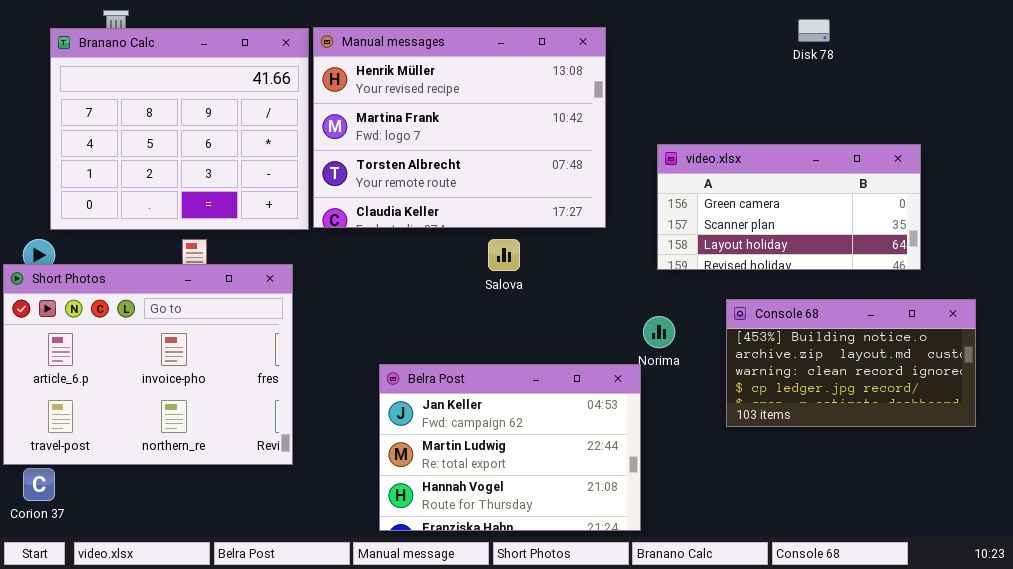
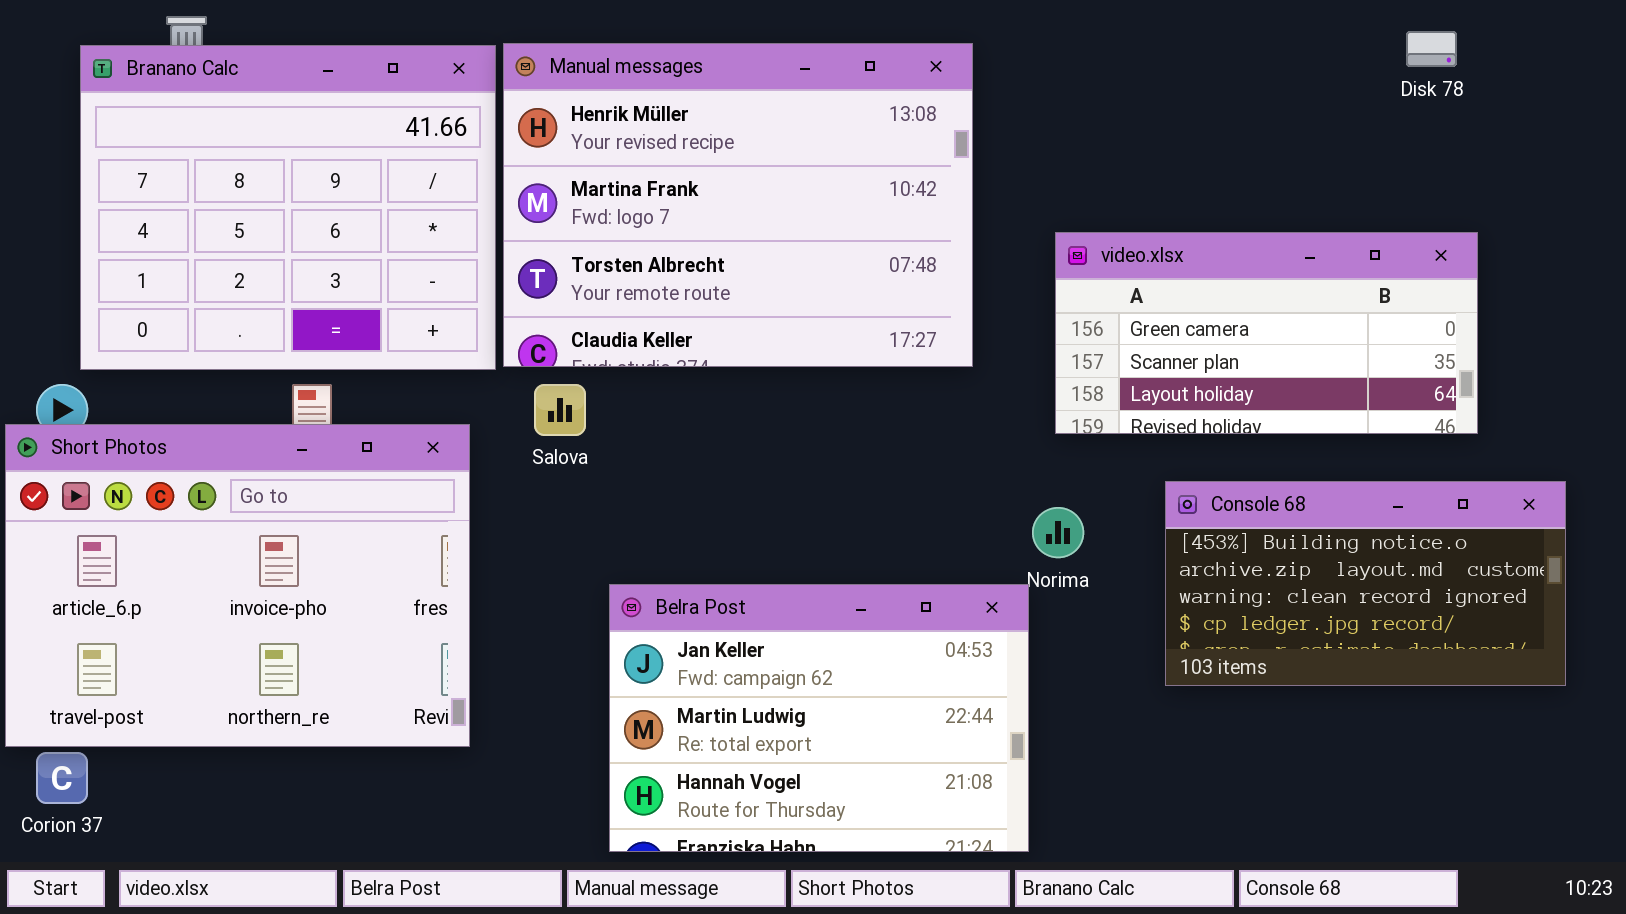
Disk 78: [798,19,830,42] -> [1406,31,1457,67], moved
Salova: [488,239,520,271] -> [534,384,586,436], moved

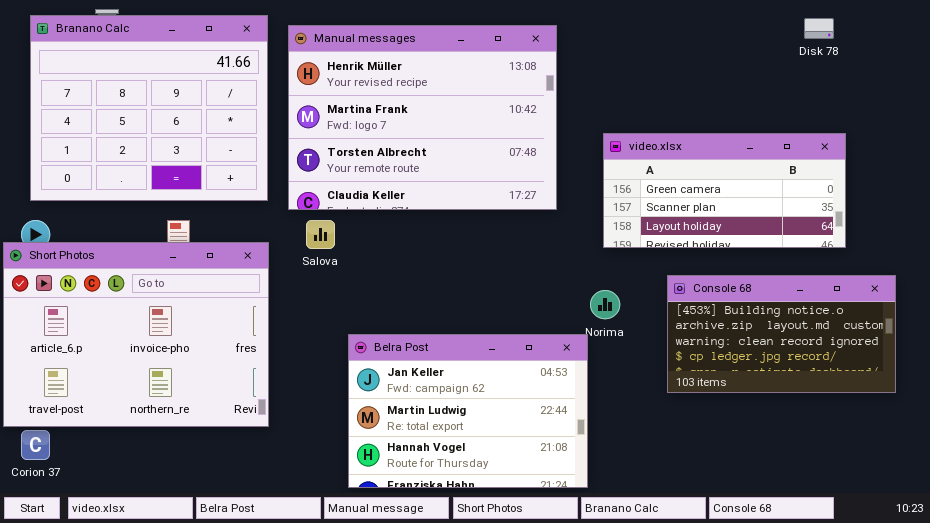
Branano Calc: [80,45,496,370] -> [30,15,268,201], moved

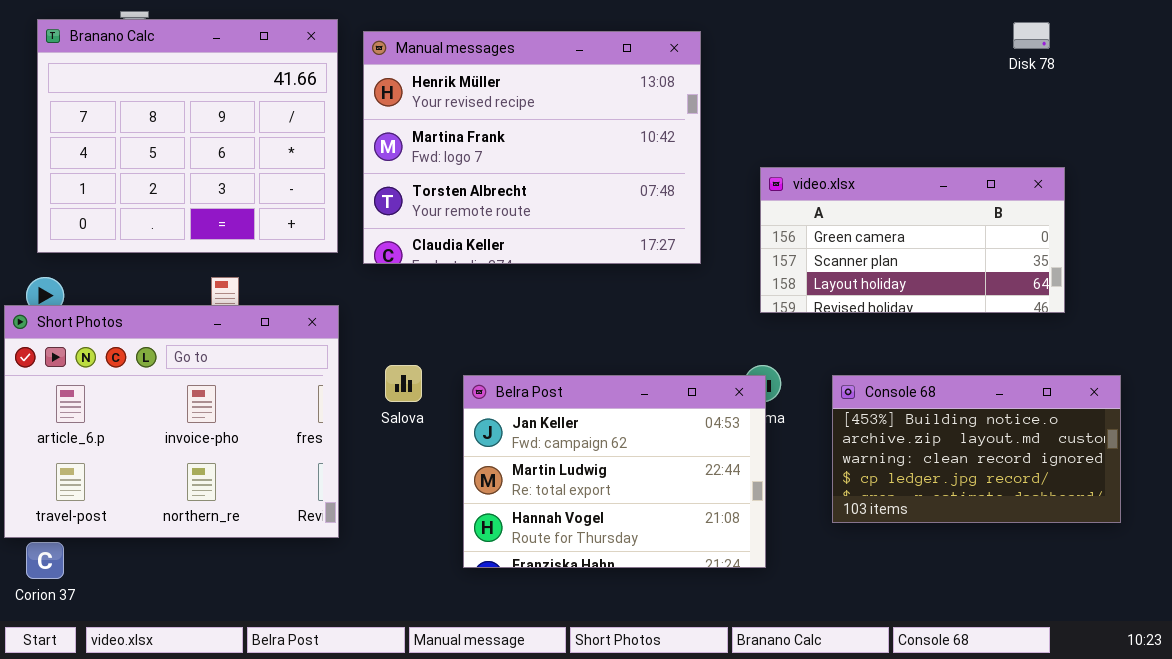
Salova: [306,220,335,249] -> [385,365,422,402], moved
Console 68: [667,275,896,393] -> [832,375,1121,523], moved
Belra Post: [348,334,588,488] -> [463,375,766,568], moved

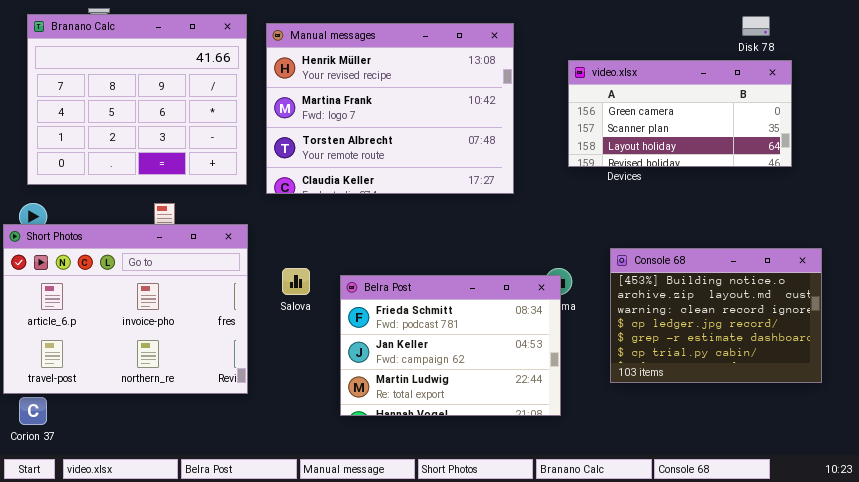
video.xlsx: [760,167,1065,313] -> [568,60,792,167], moved
Belra Post: [463,375,766,568] -> [340,275,561,416], scrolled up 1 row
Console 68: [832,375,1121,523] -> [610,248,822,383], resized

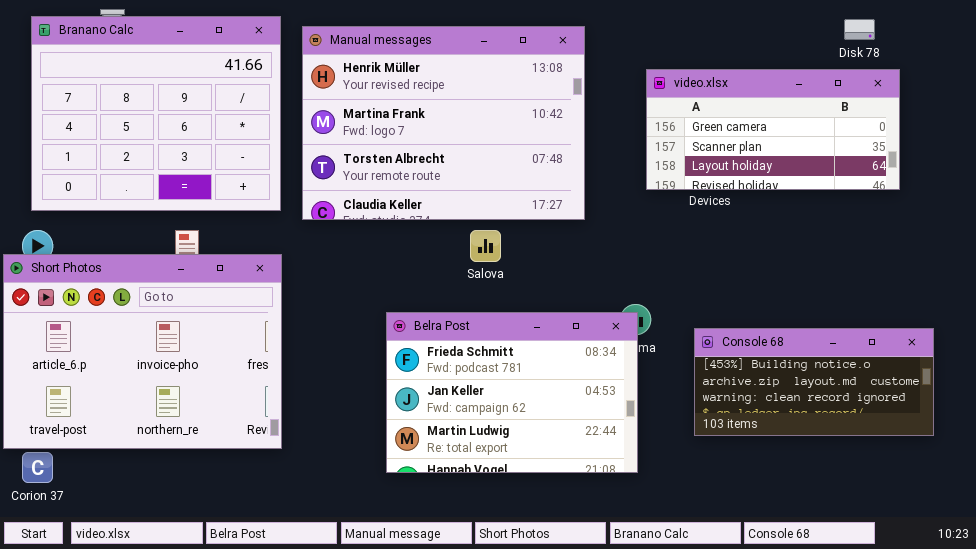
Console 68: [610,248,822,383] -> [694,328,934,436], resized
Salova: [282,268,310,295] -> [470,230,501,262], moved

